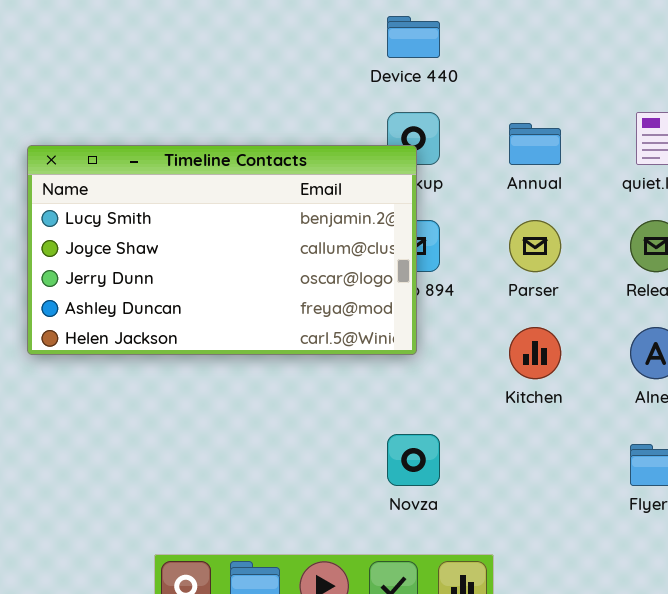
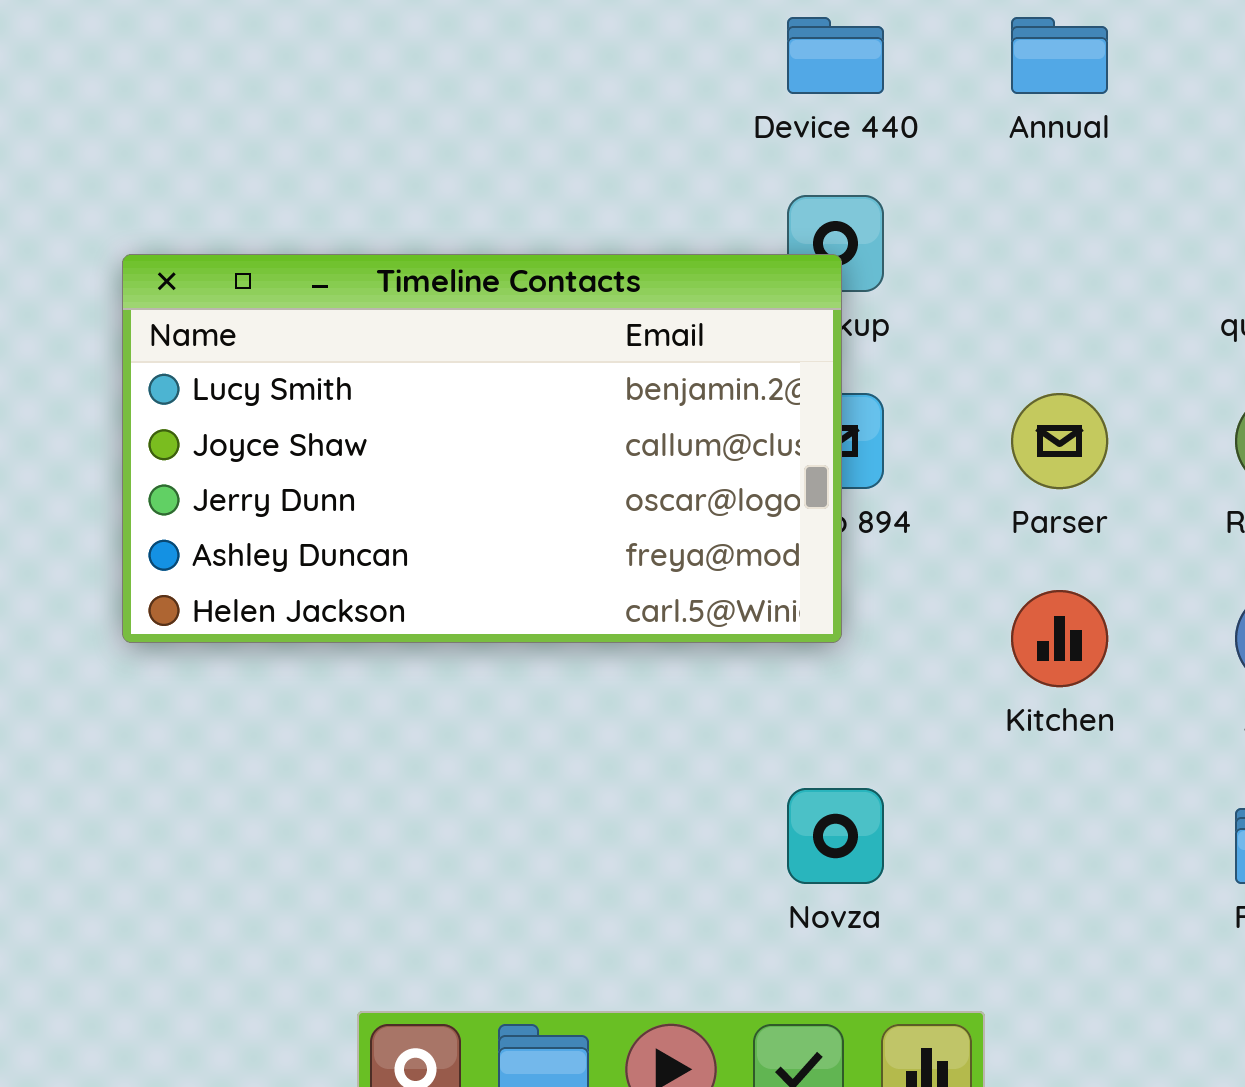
Annual: [509,123,561,165] -> [1011,17,1108,94], moved

